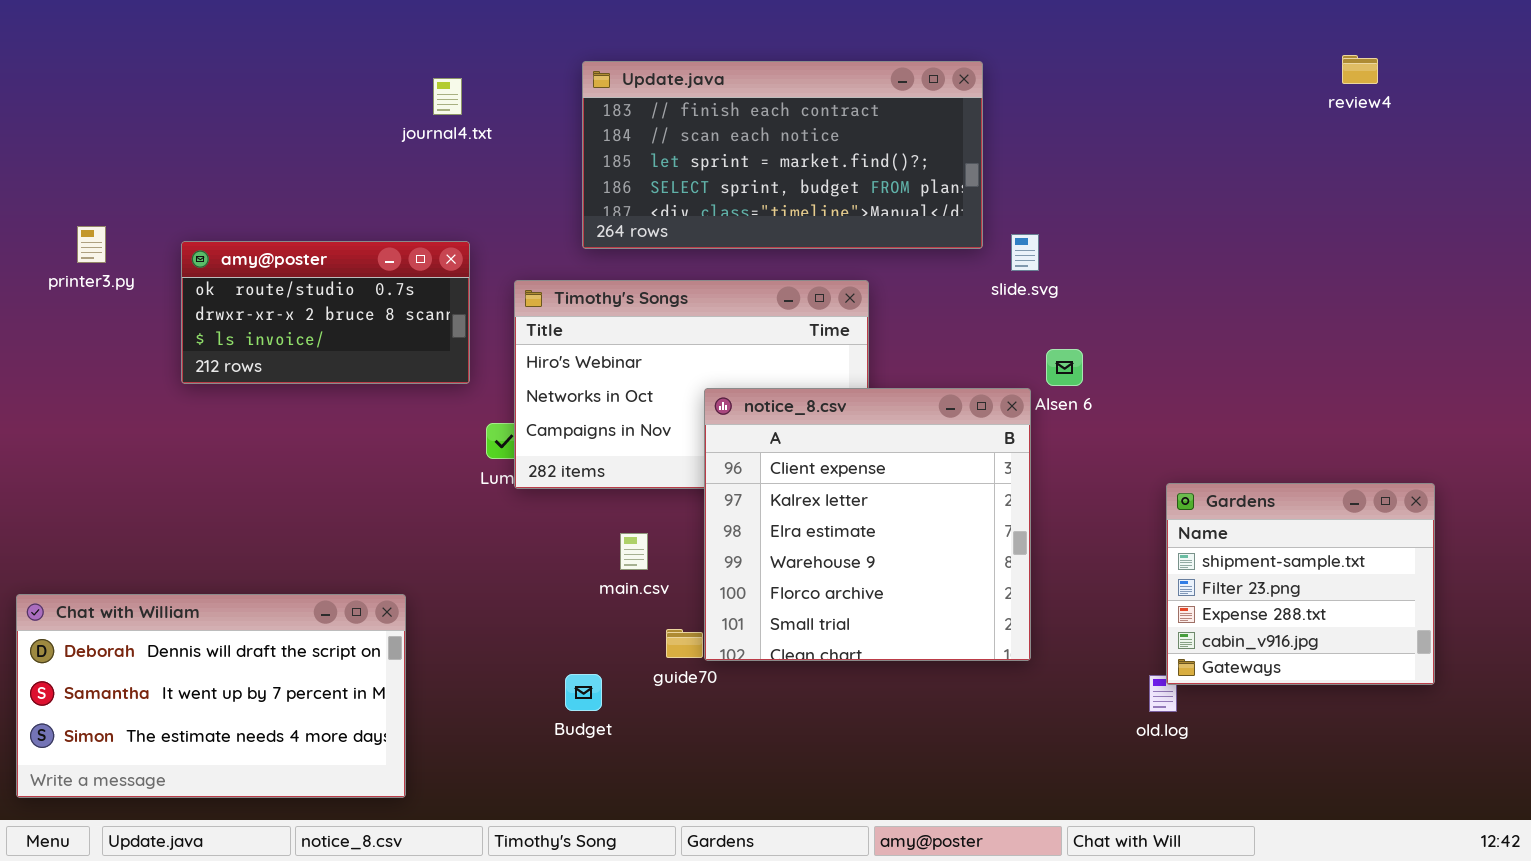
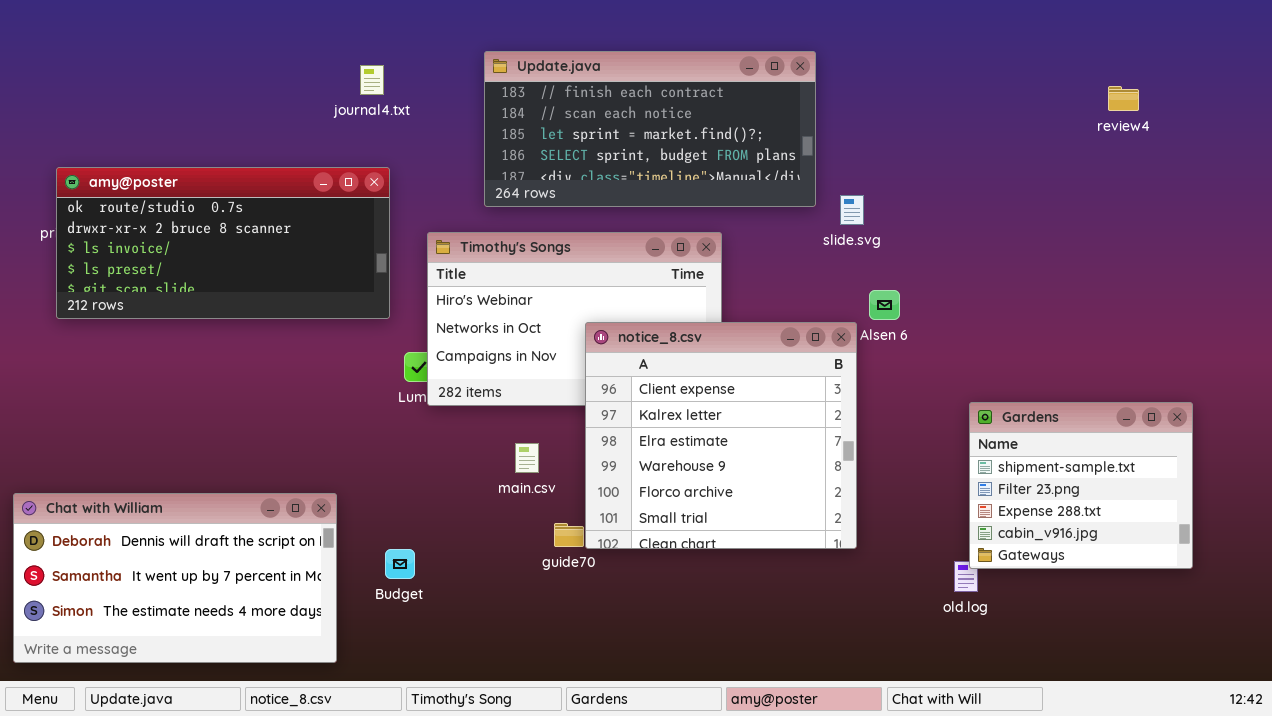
review4: [1342,55,1378,84] -> [1108,86,1139,111], moved
amy@poster: [181,241,470,384] -> [56,167,390,319], resized
Budget: [565,674,602,711] -> [385,549,415,579], moved

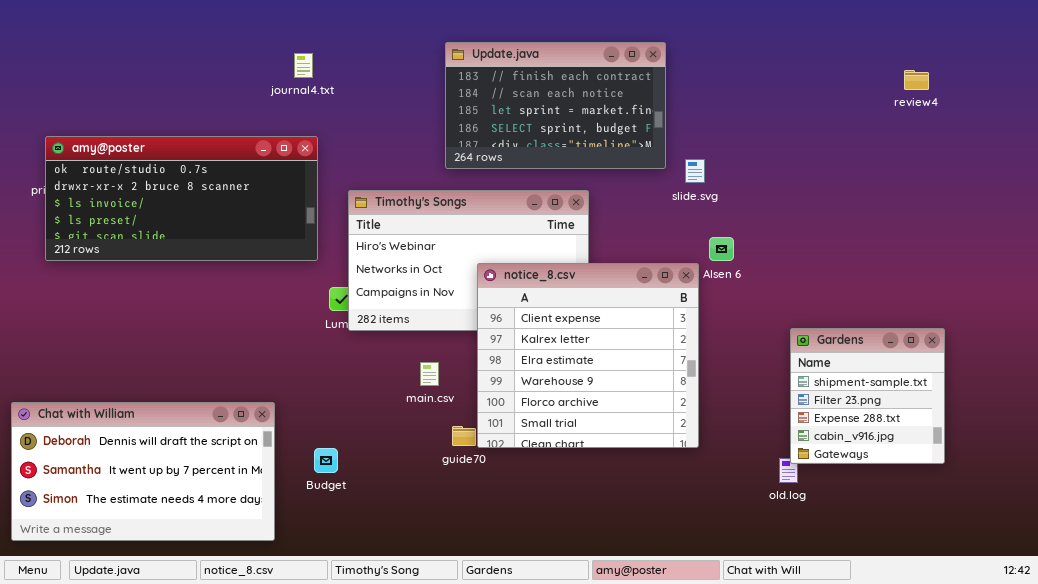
Update.java: [484,51,816,207] -> [445,42,666,169], resized
Gardens: [969,402,1193,569] -> [790,328,945,464], resized

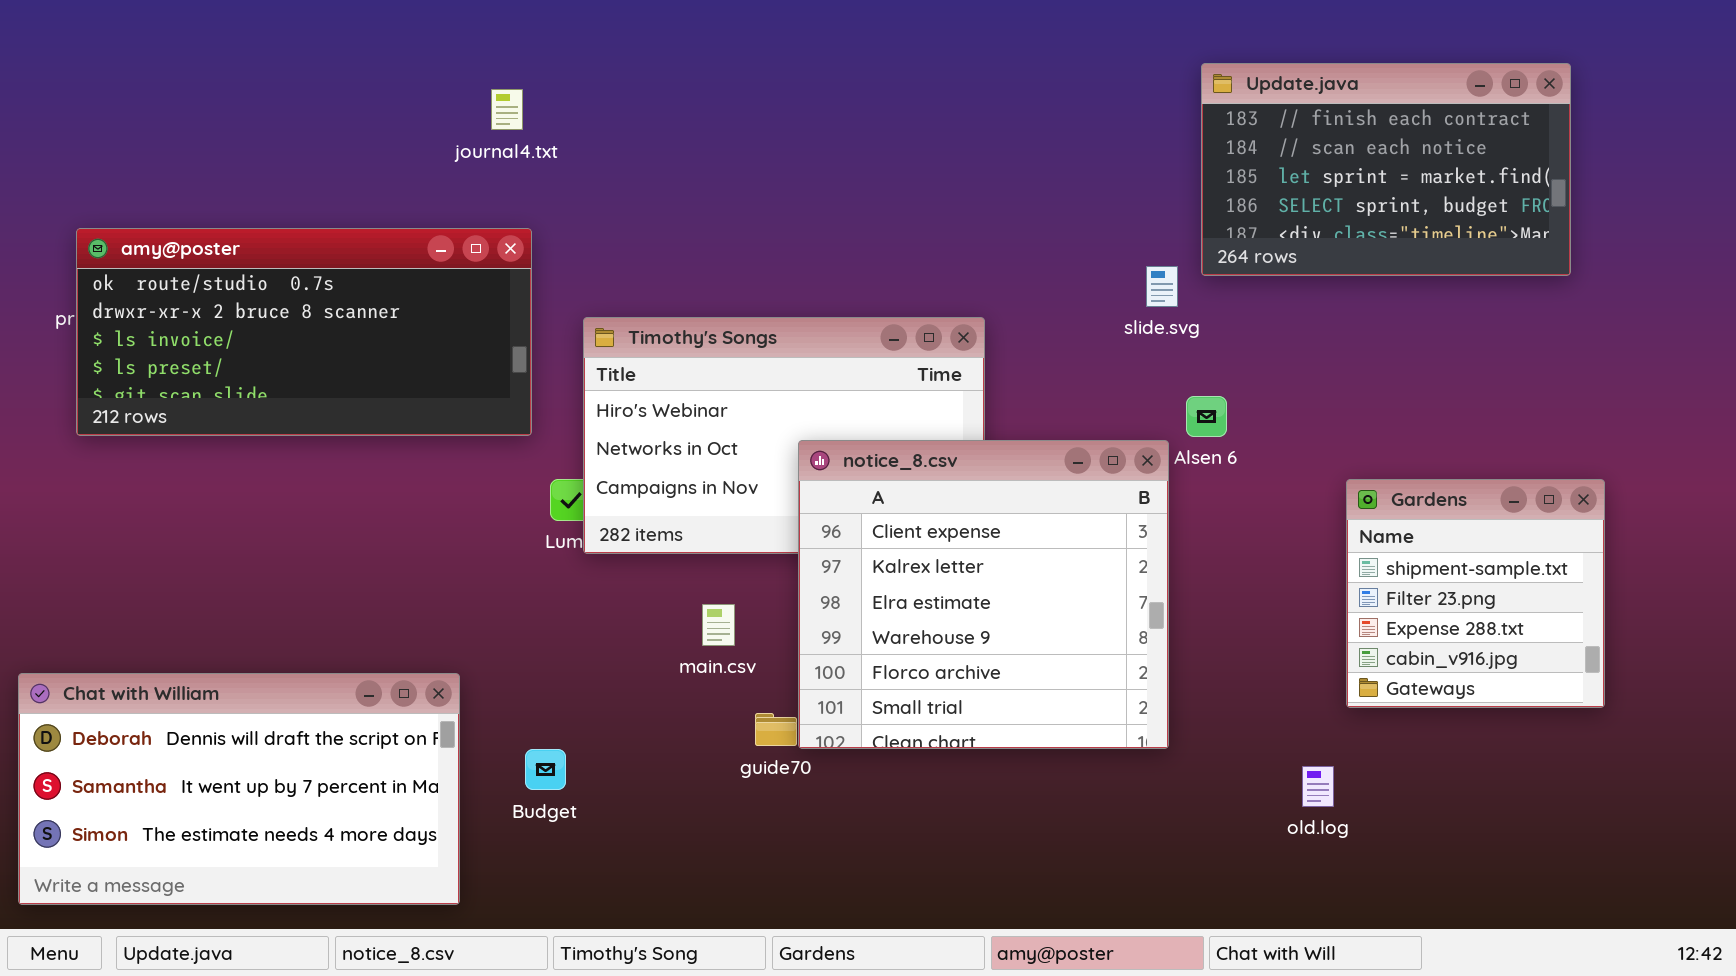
Update.java: [445,42,666,169] -> [1201,63,1571,276], moved
Gardens: [790,328,945,464] -> [1346,479,1605,708], moved

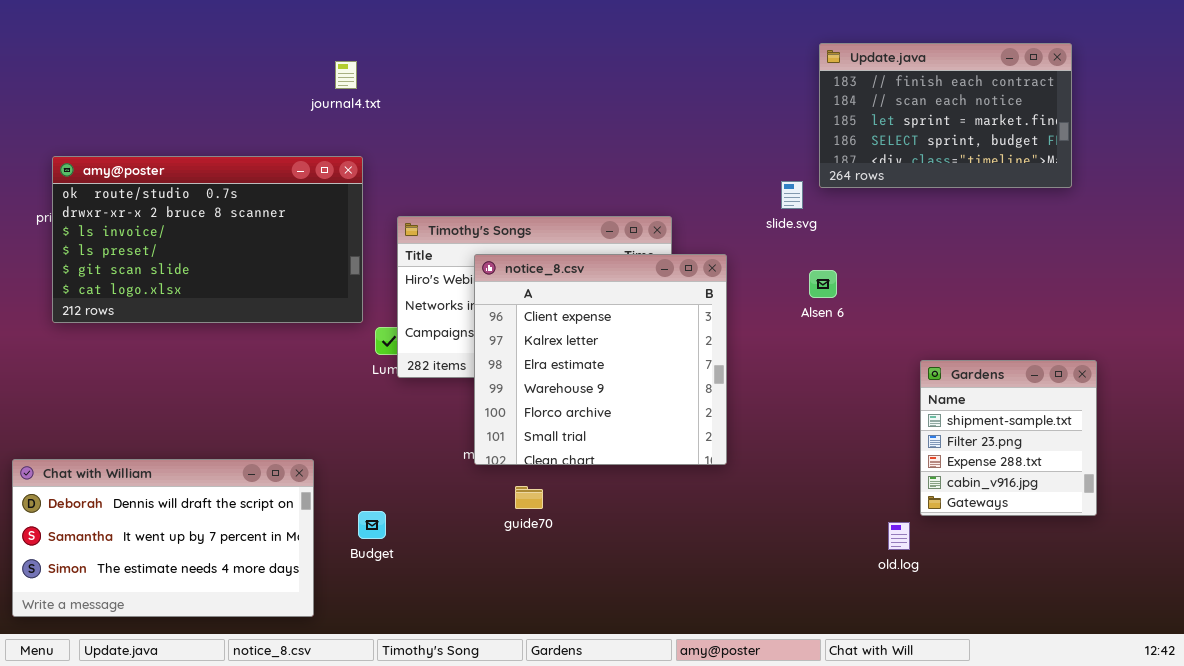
amy@poster: [76,228,532,436] -> [52,156,363,323], resized
notice_8.csv: [798,440,1169,749] -> [474,254,727,465], moved
Gardens: [1346,479,1605,708] -> [920,360,1097,516], moved

